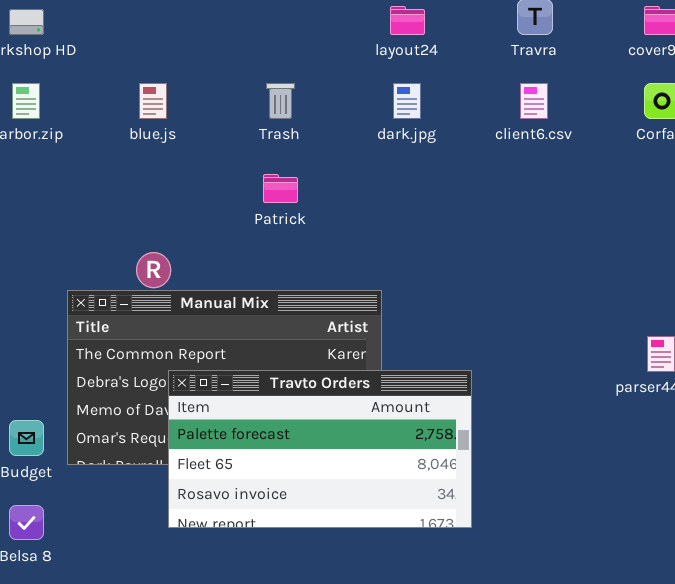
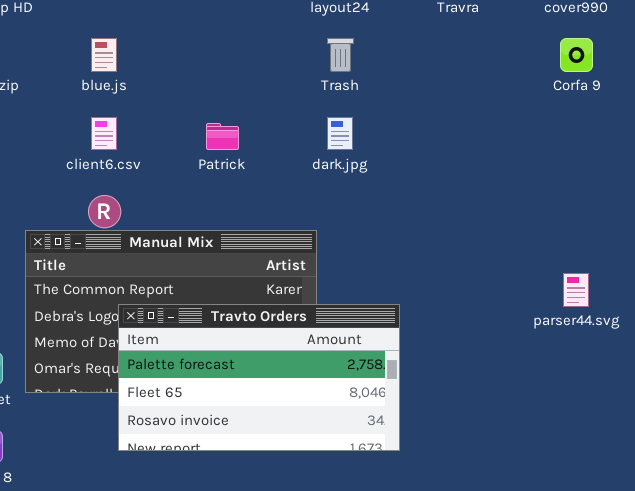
Trash: [266,83,295,119] -> [327,38,354,72], moved
dark.jpg: [393,83,421,119] -> [327,117,353,150], moved
client6.csv: [520,83,548,119] -> [91,117,117,150], moved

